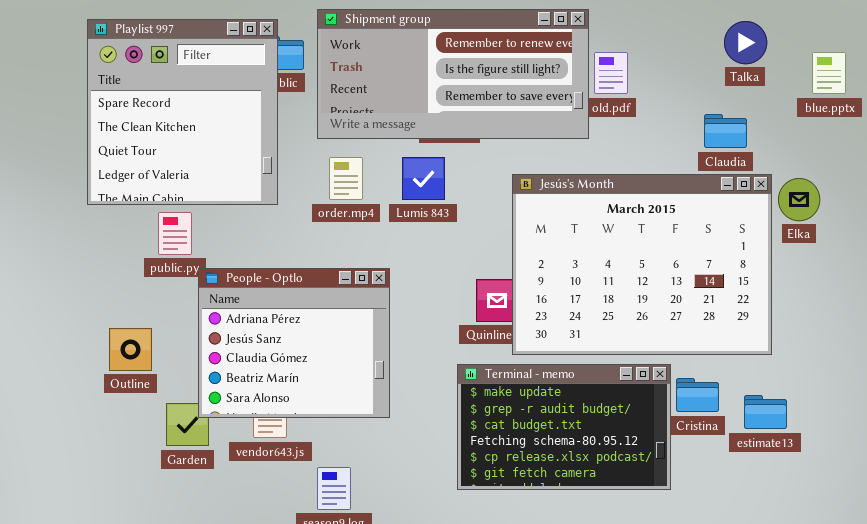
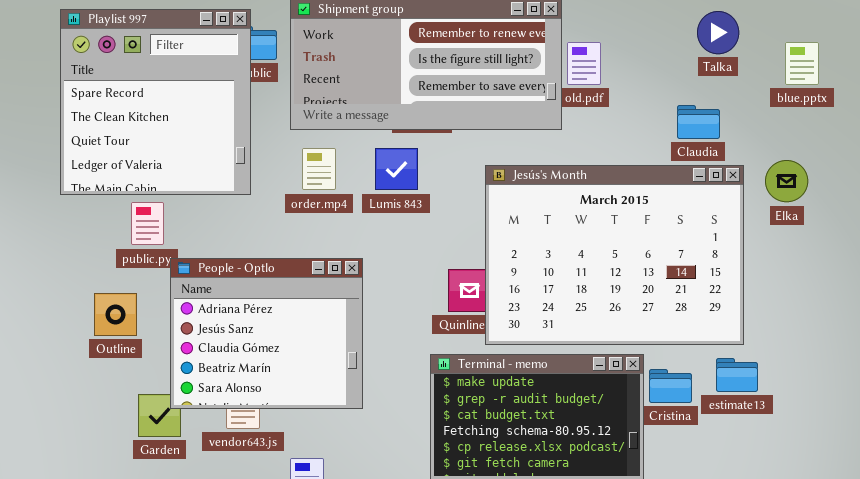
Elka: [778,178,820,221] -> [765,160,808,202], moved
Outline: [109,328,152,371] -> [94,293,137,336], moved
estimate13: [744,395,787,429] -> [716,358,758,392], moved

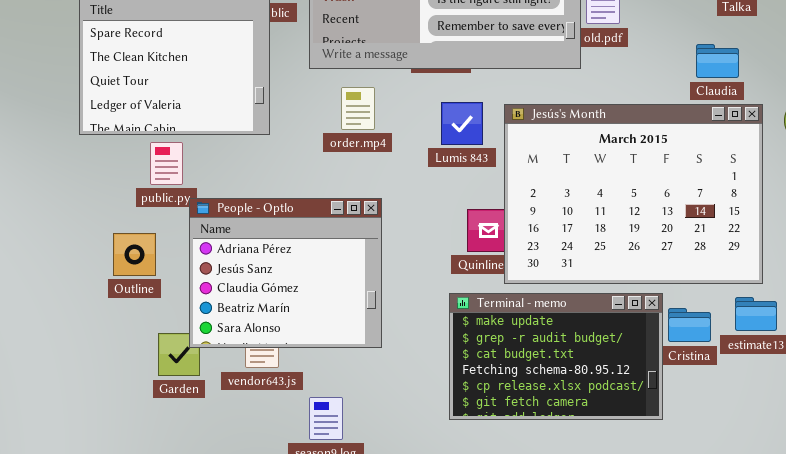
order.mp4: [302,148,336,190] -> [341,87,375,130], moved
Lumis 843: [375,148,418,190] -> [441,102,483,145], moved

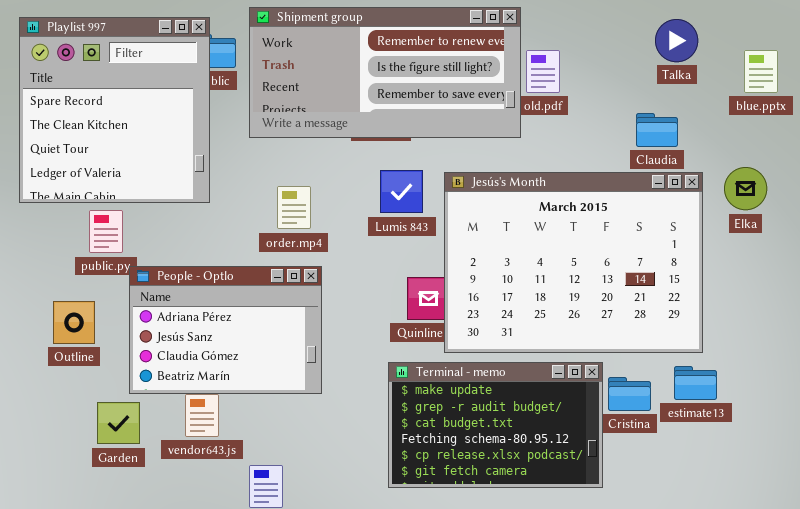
order.mp4: [341,87,375,130] -> [277,186,311,229], moved
People - Optlo: [189,198,382,348] -> [129,266,322,394], resized

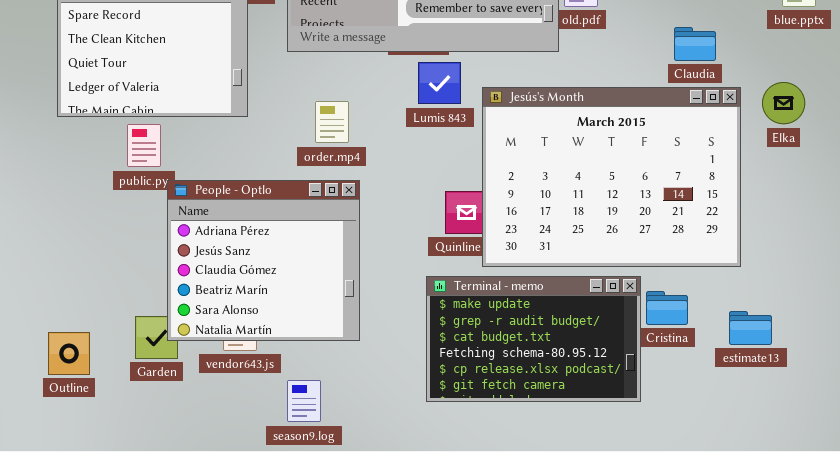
Lumis 843: [380,170,423,213] -> [418,62,461,104], moved
People - Optlo: [129,266,322,394] -> [167,180,360,341], resized
Outline: [53,301,95,344] -> [48,332,90,375], moved
estimate13: [674,366,717,400] -> [729,311,772,345], moved

